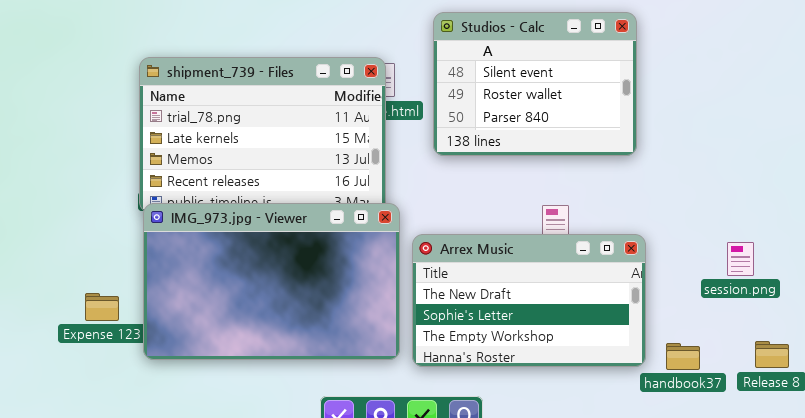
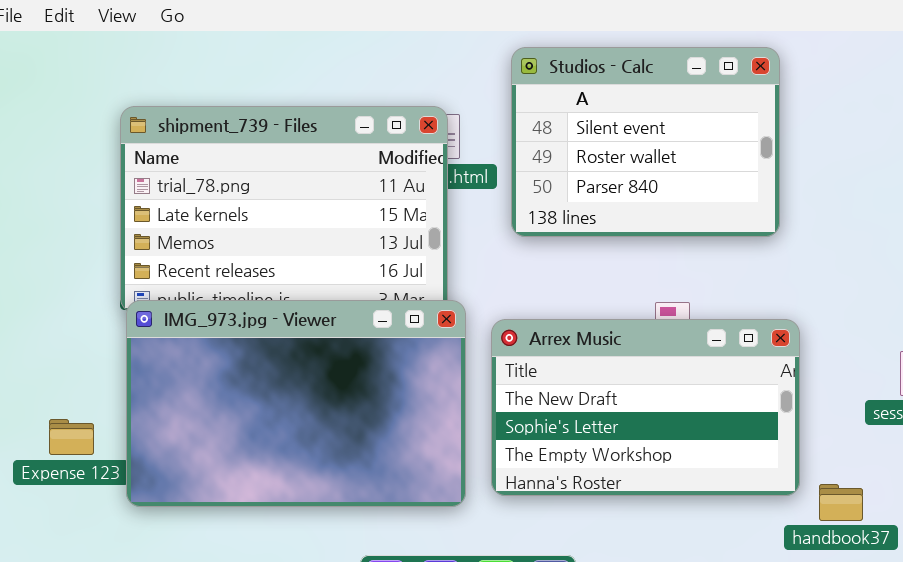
Arrex Music: [412,234,646,367] -> [491,319,800,496], moved

